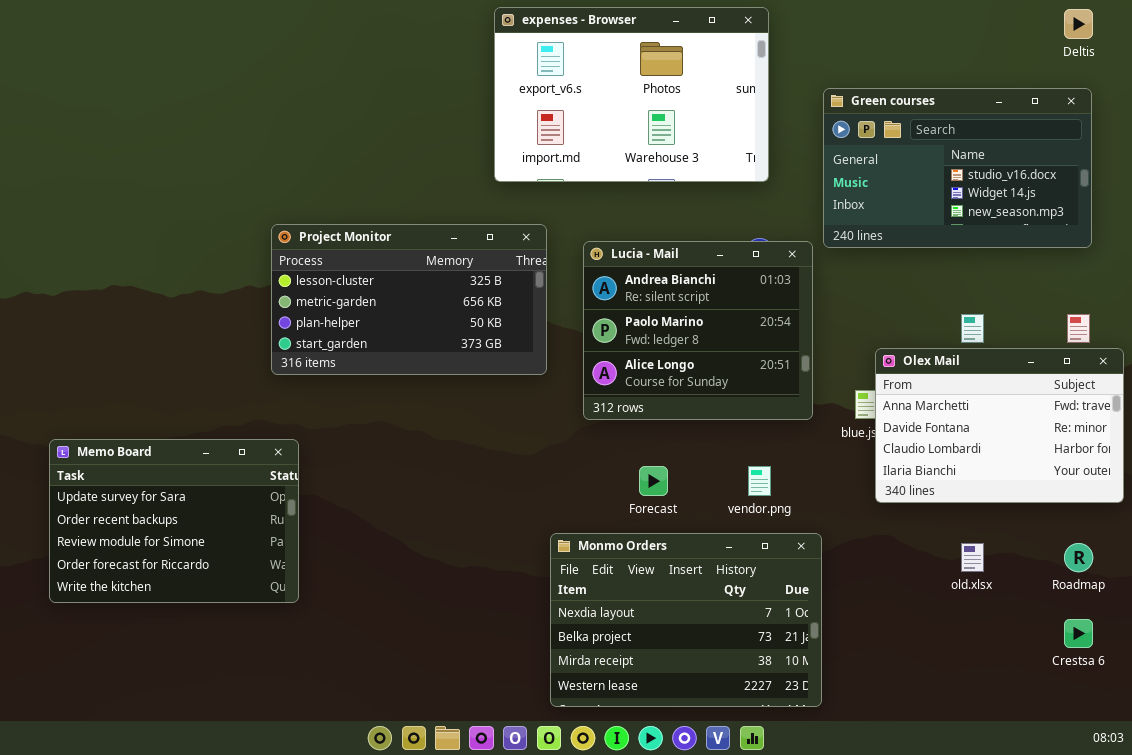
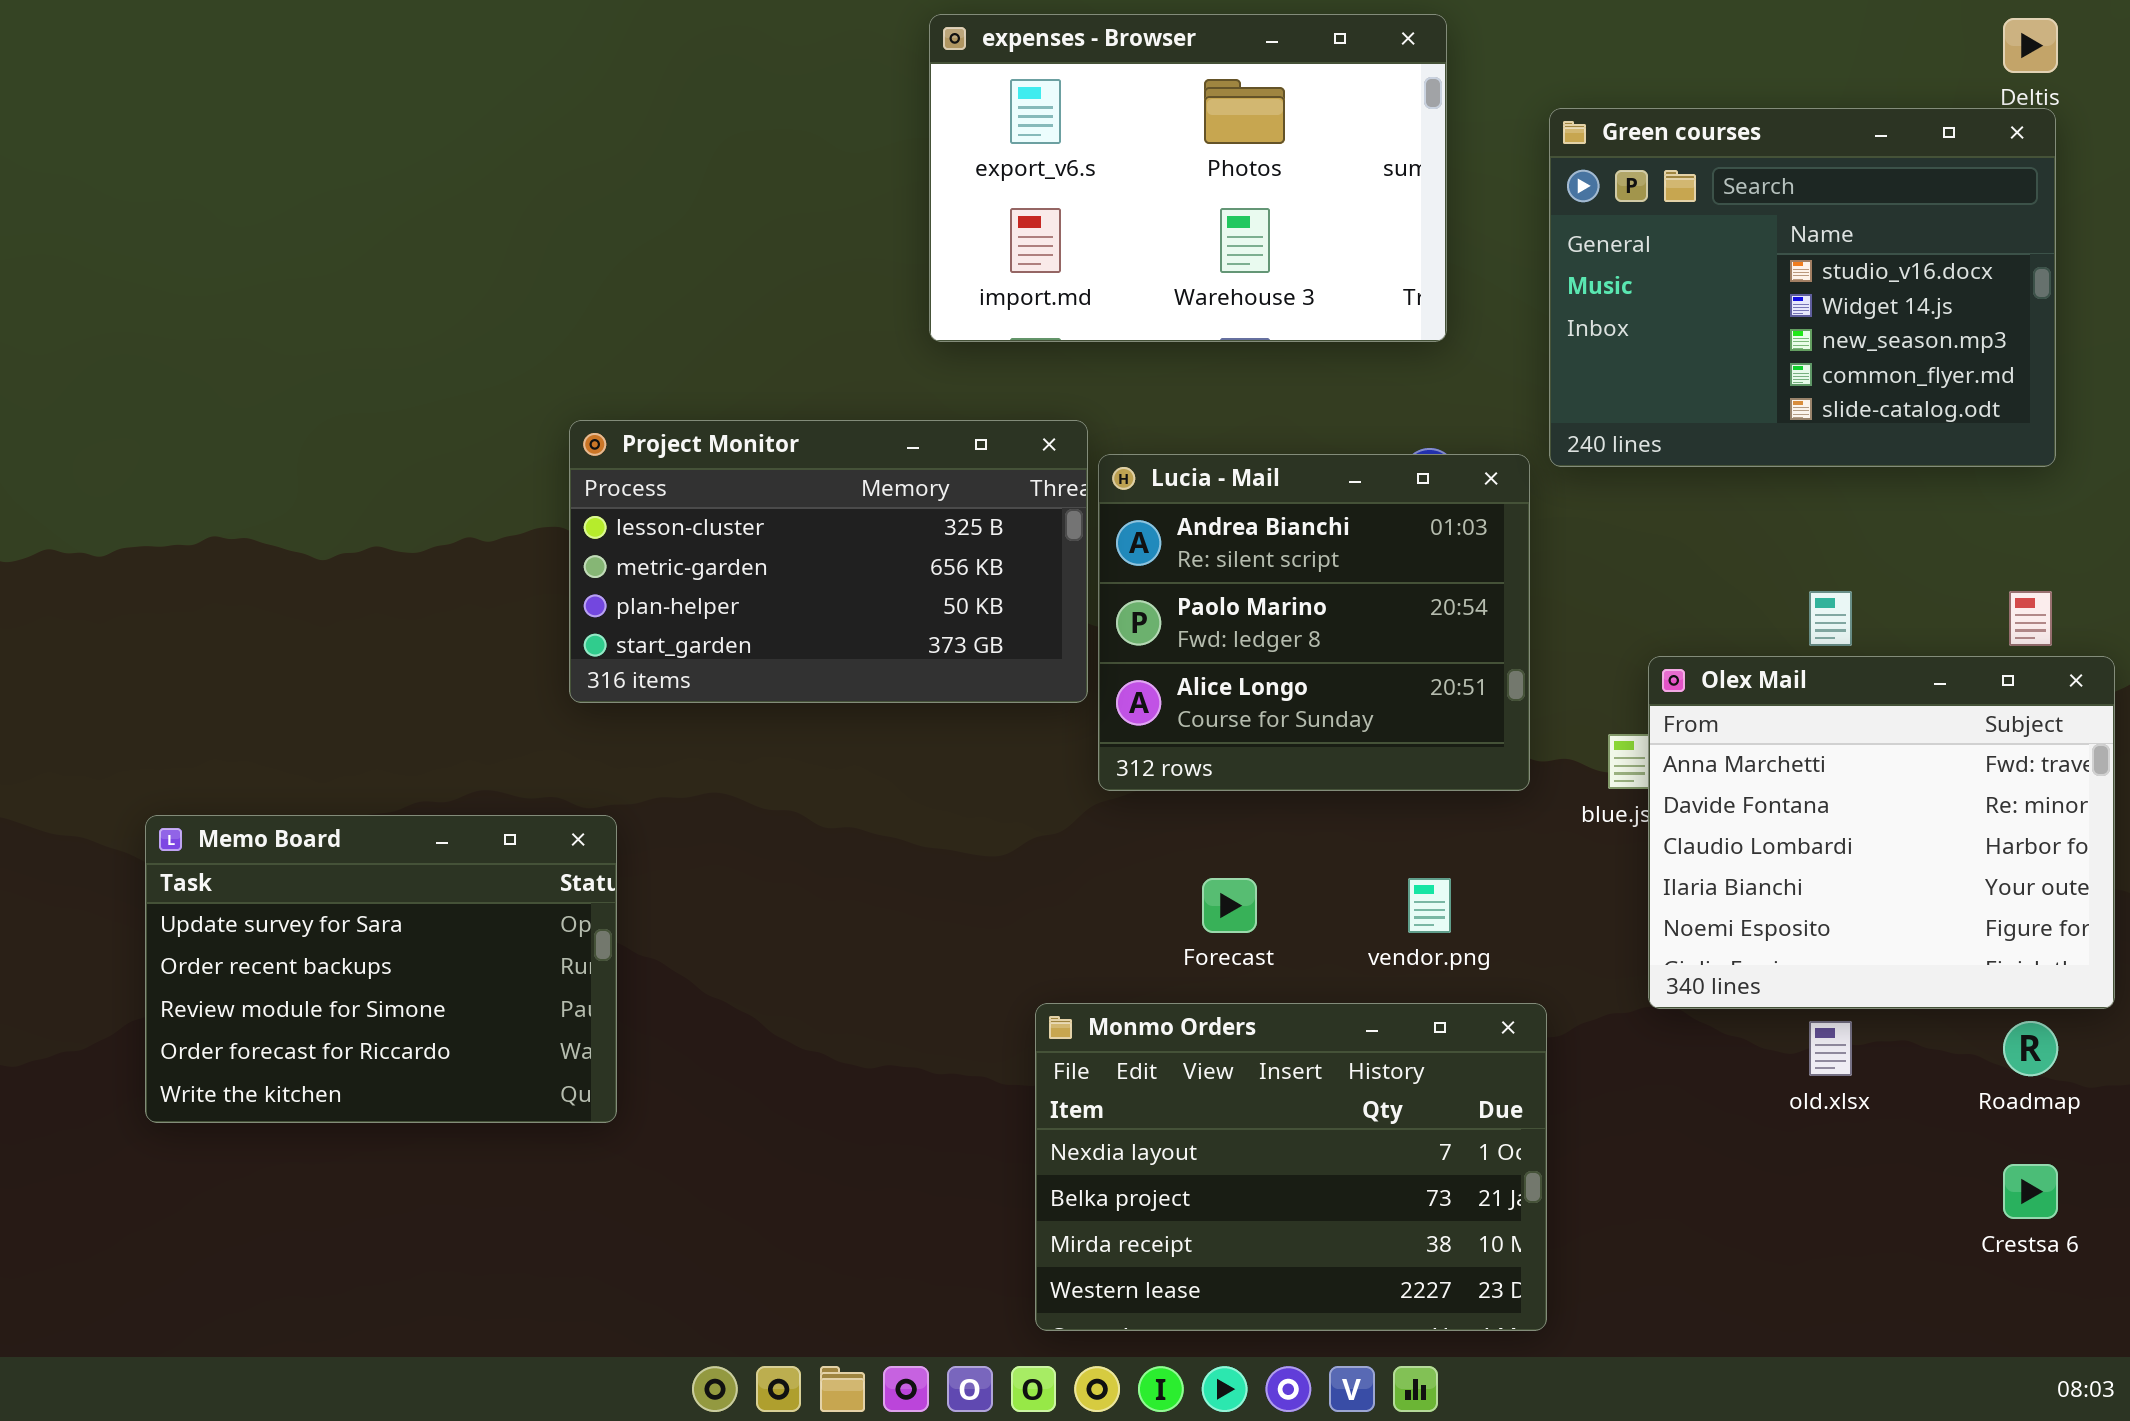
Green courses: [823,88,1092,248] -> [1549,108,2056,467], resized
Project Monitor: [271,224,547,375] -> [569,420,1088,703], moved
Olex Mail: [875,348,1124,503] -> [1648,656,2115,1009], resized
Memo Board: [49,439,299,603] -> [145,815,617,1123], moved

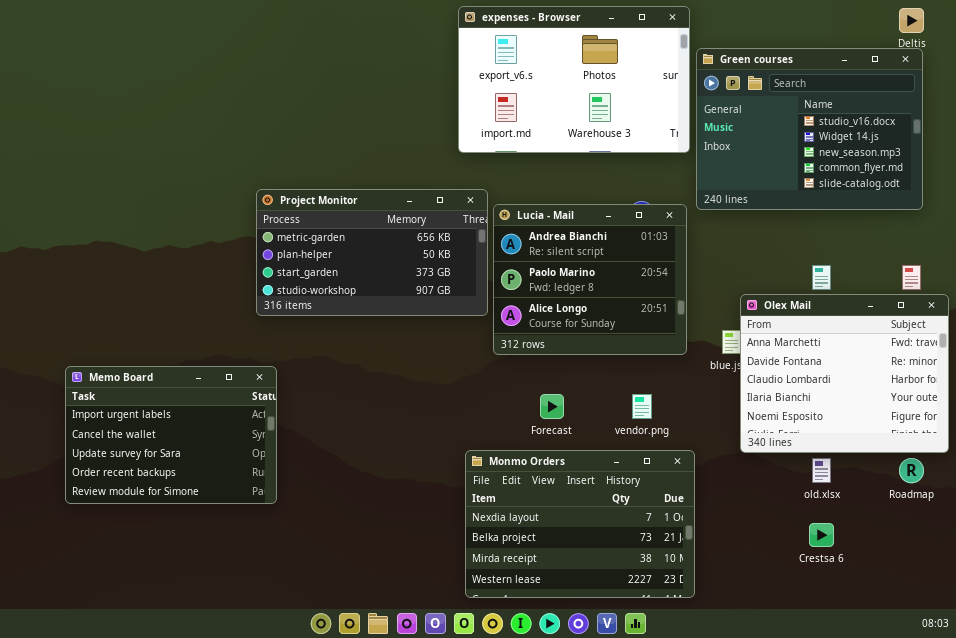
expenses - Browser: [929,14,1447,342] -> [458,6,690,153], moved
Project Monitor: [569,420,1088,703] -> [256,189,488,316], scrolled down 1 row
Memo Board: [145,815,617,1123] -> [65,366,277,504], scrolled up 2 rows
Crestsa 6: [2003,1164,2058,1219] -> [809,523,834,547], moved

